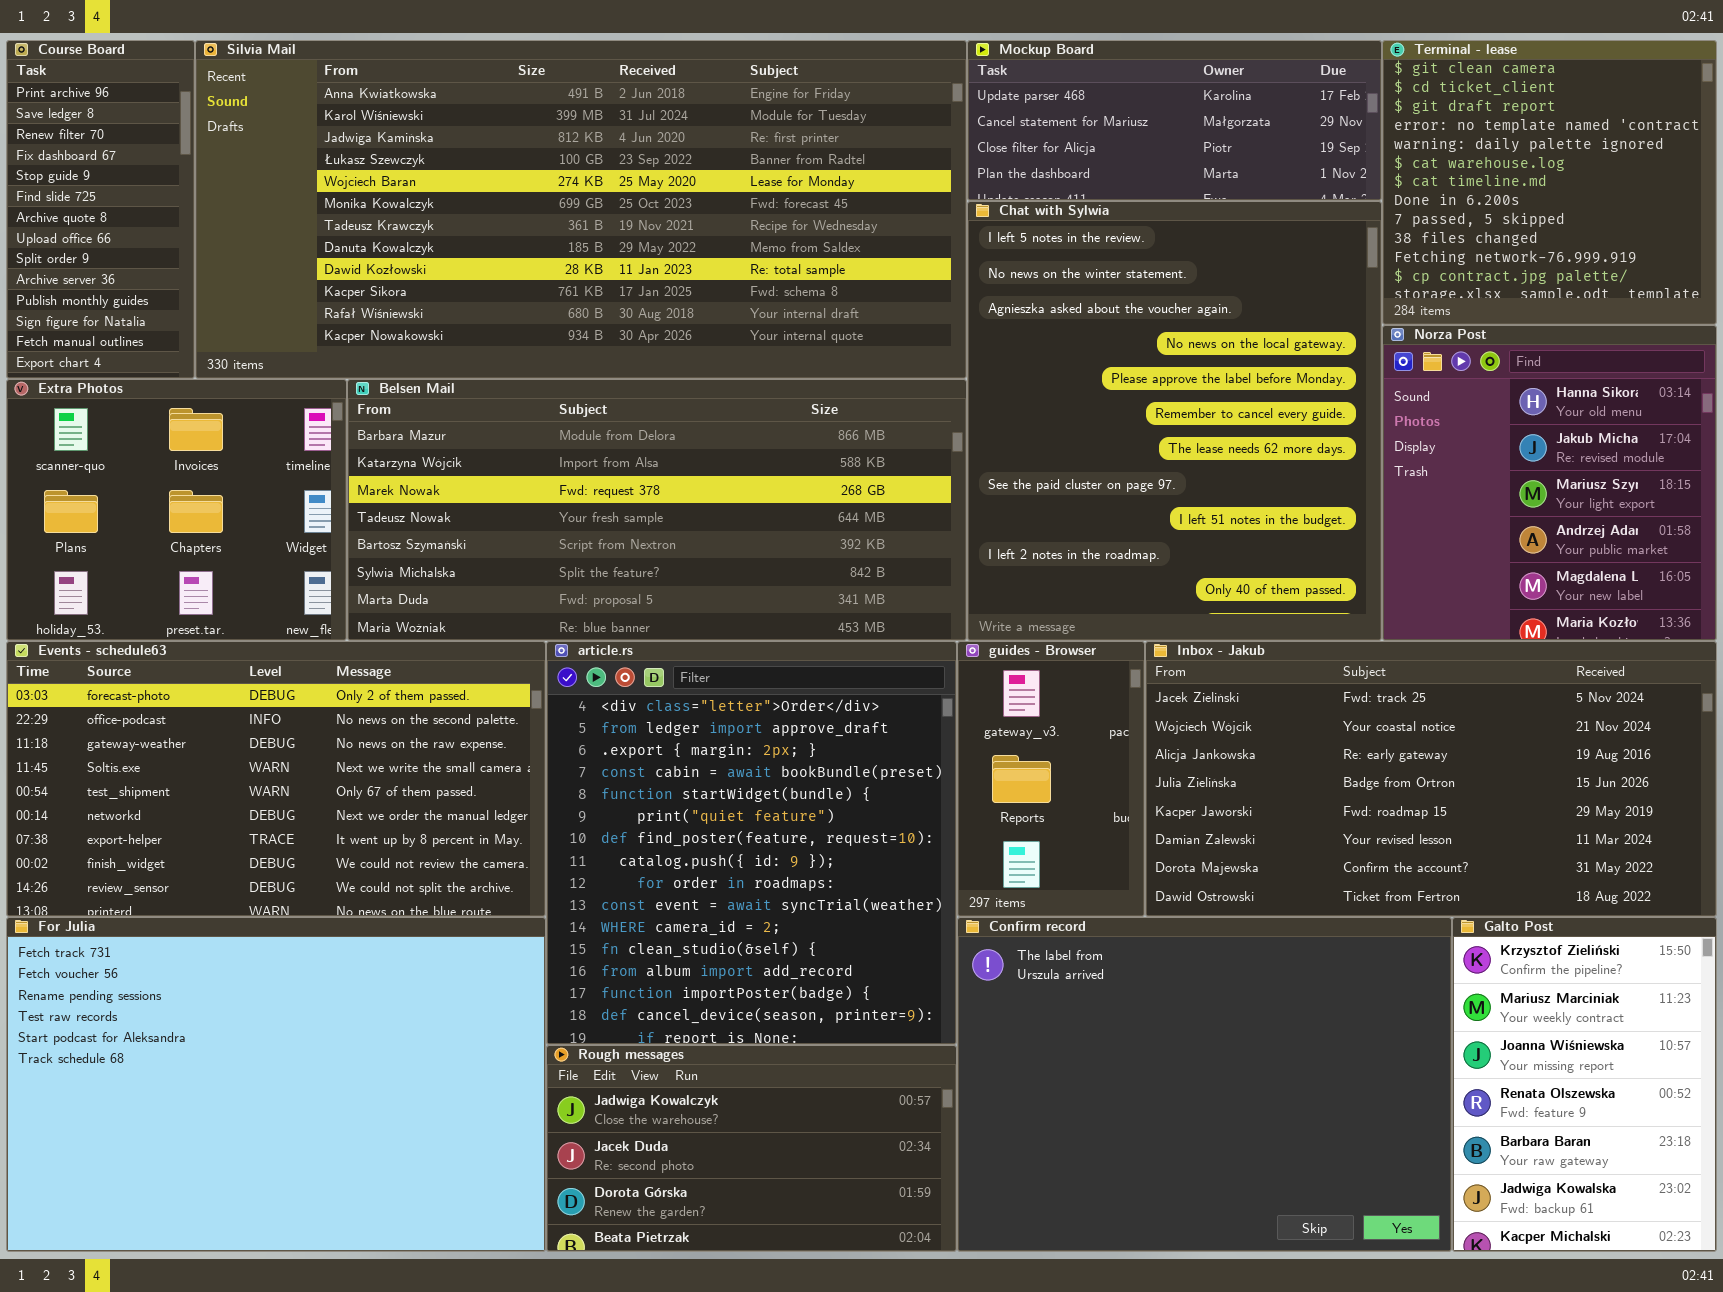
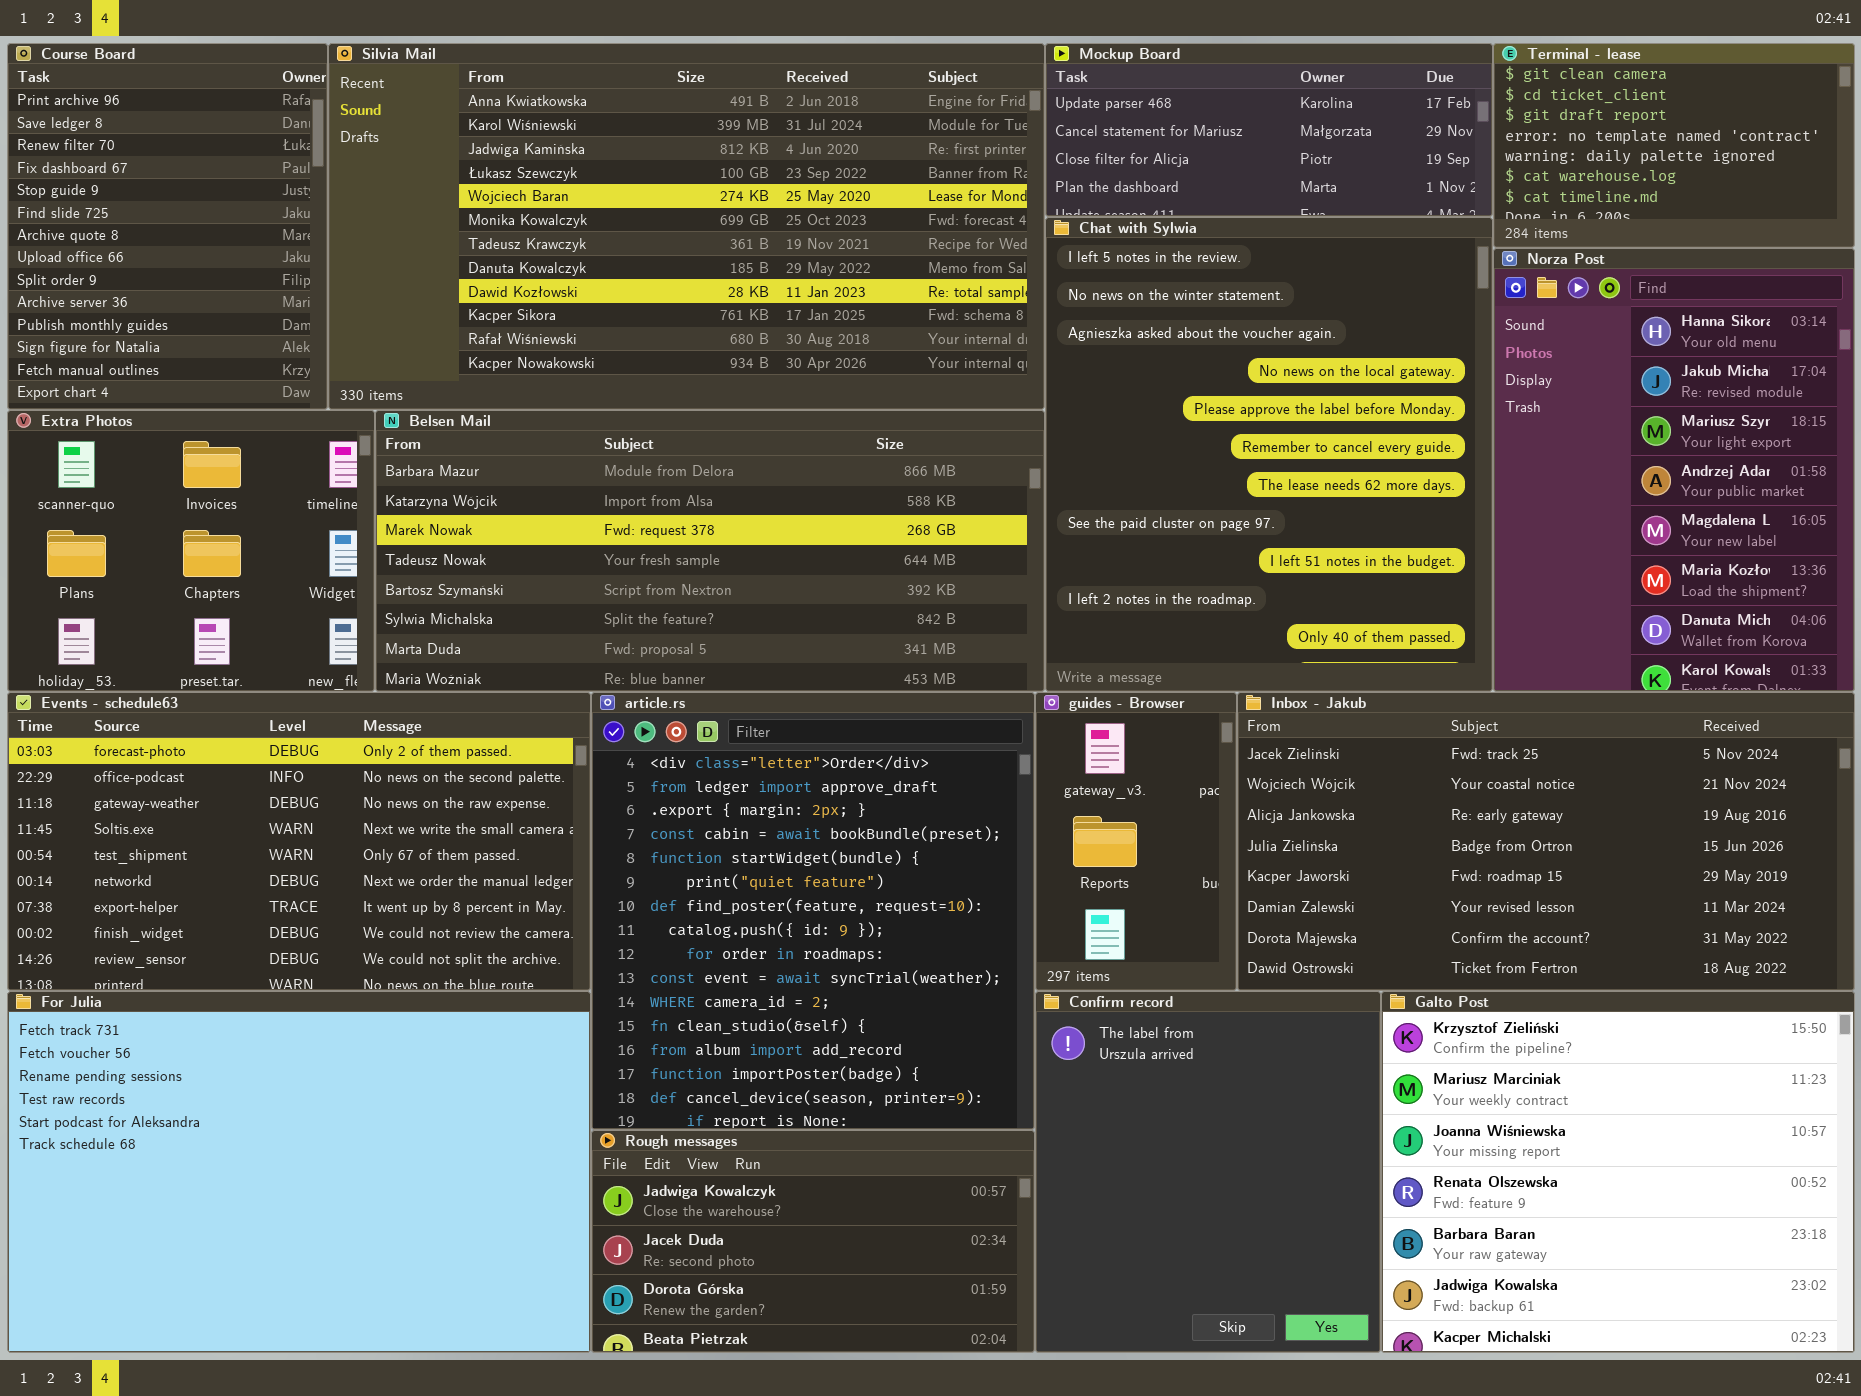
Course Board: [6,40,195,379] -> [7,43,328,410], resized
Silvia Mail: [195,40,967,379] -> [328,43,1045,410], resized
Terminal - lease: [1382,40,1717,325] -> [1493,43,1855,248], resized
Norza Post: [1382,325,1717,641] -> [1493,248,1855,692], resized
Confirm record: [957,917,1452,1252] -> [1035,991,1381,1353], resized
Galto Post: [1452,917,1717,1252] -> [1381,991,1855,1353], resized

